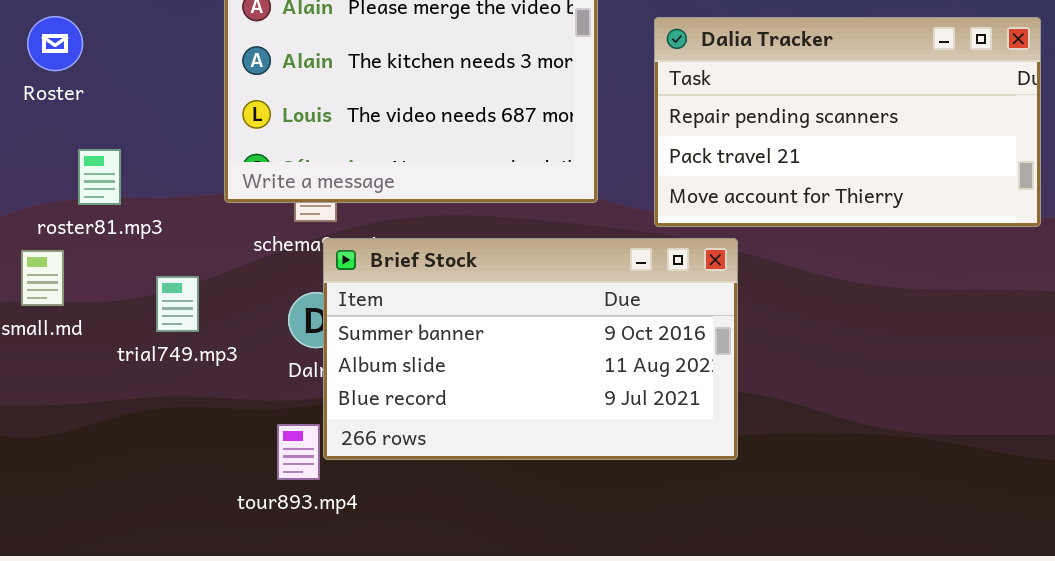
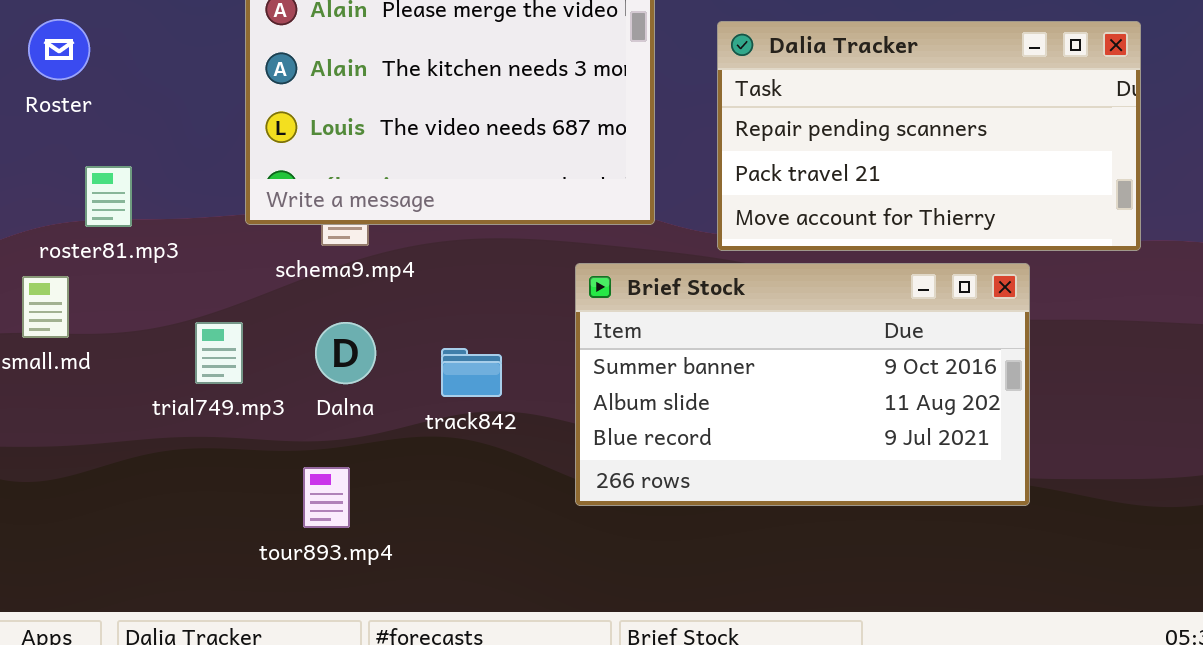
Brief Stock: [323,238,738,460] -> [575,263,1030,506], moved
trial749.mp3: [156,276,199,332] -> [195,322,243,384], moved

